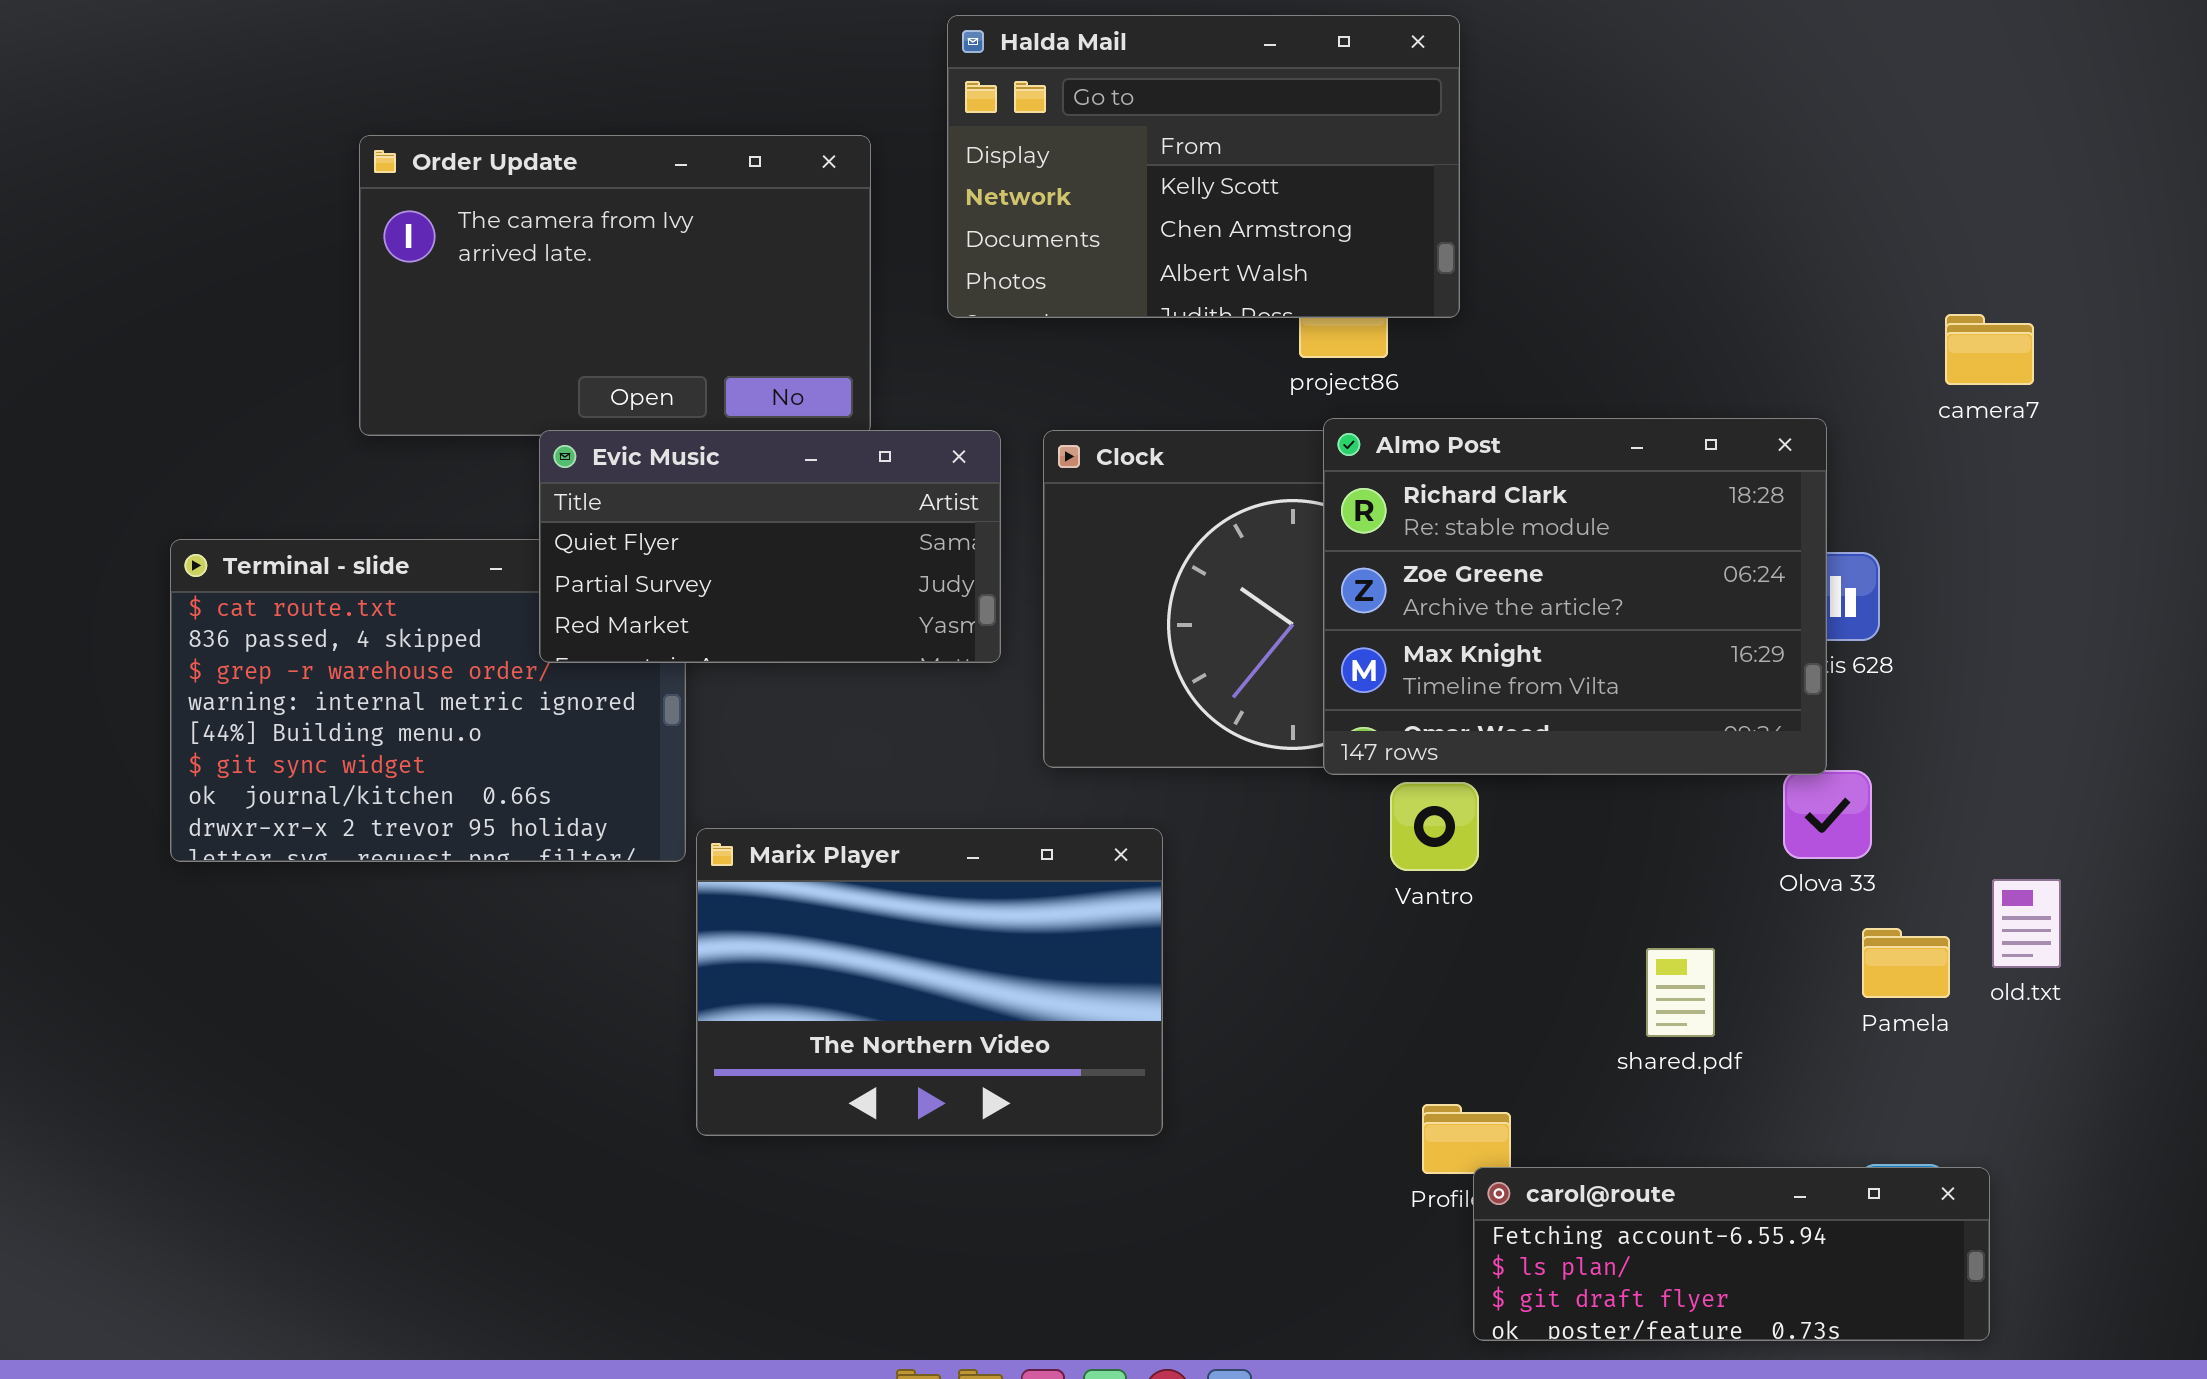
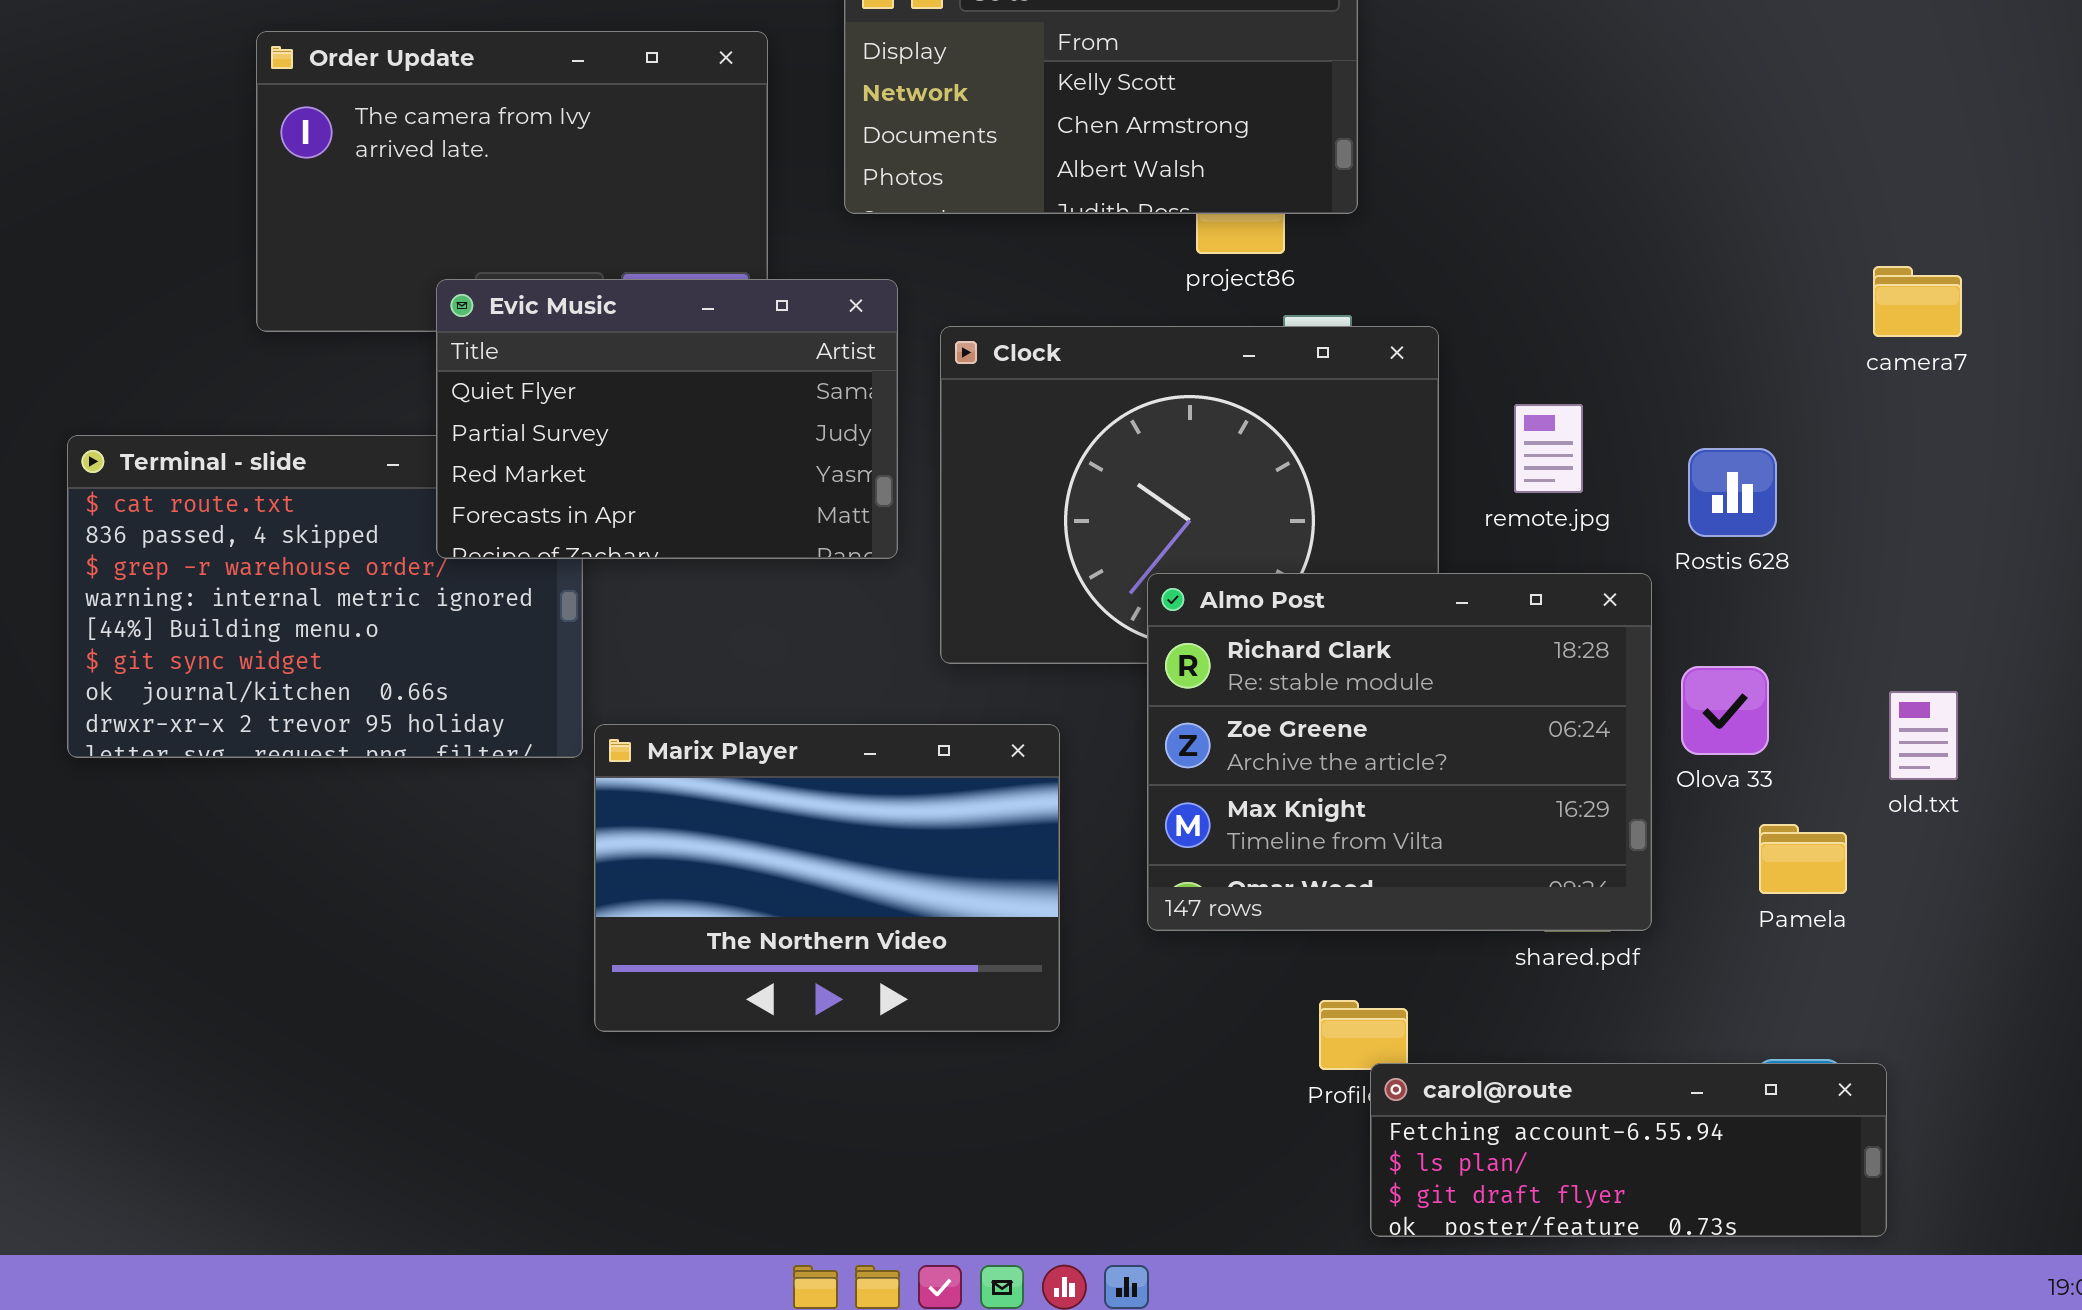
camera7: [1945,314,2034,385] -> [1873,266,1962,337], moved
Almo Post: [1323,418,1827,775] -> [1147,573,1652,931], moved
Evic Music: [539,430,1001,663] -> [436,279,898,559], resized
old.txt: [1992,879,2061,968] -> [1889,691,1958,780], moved

